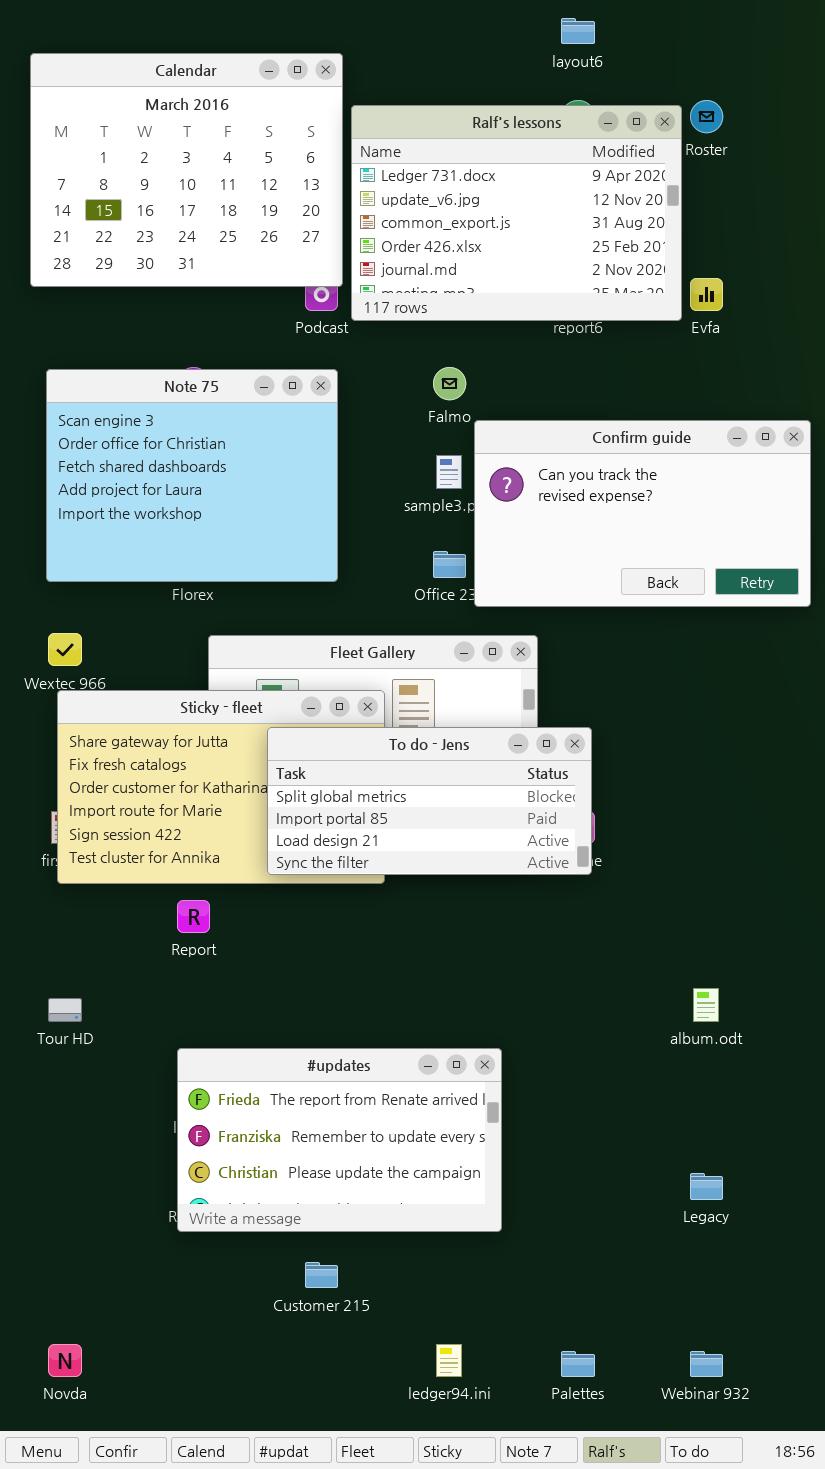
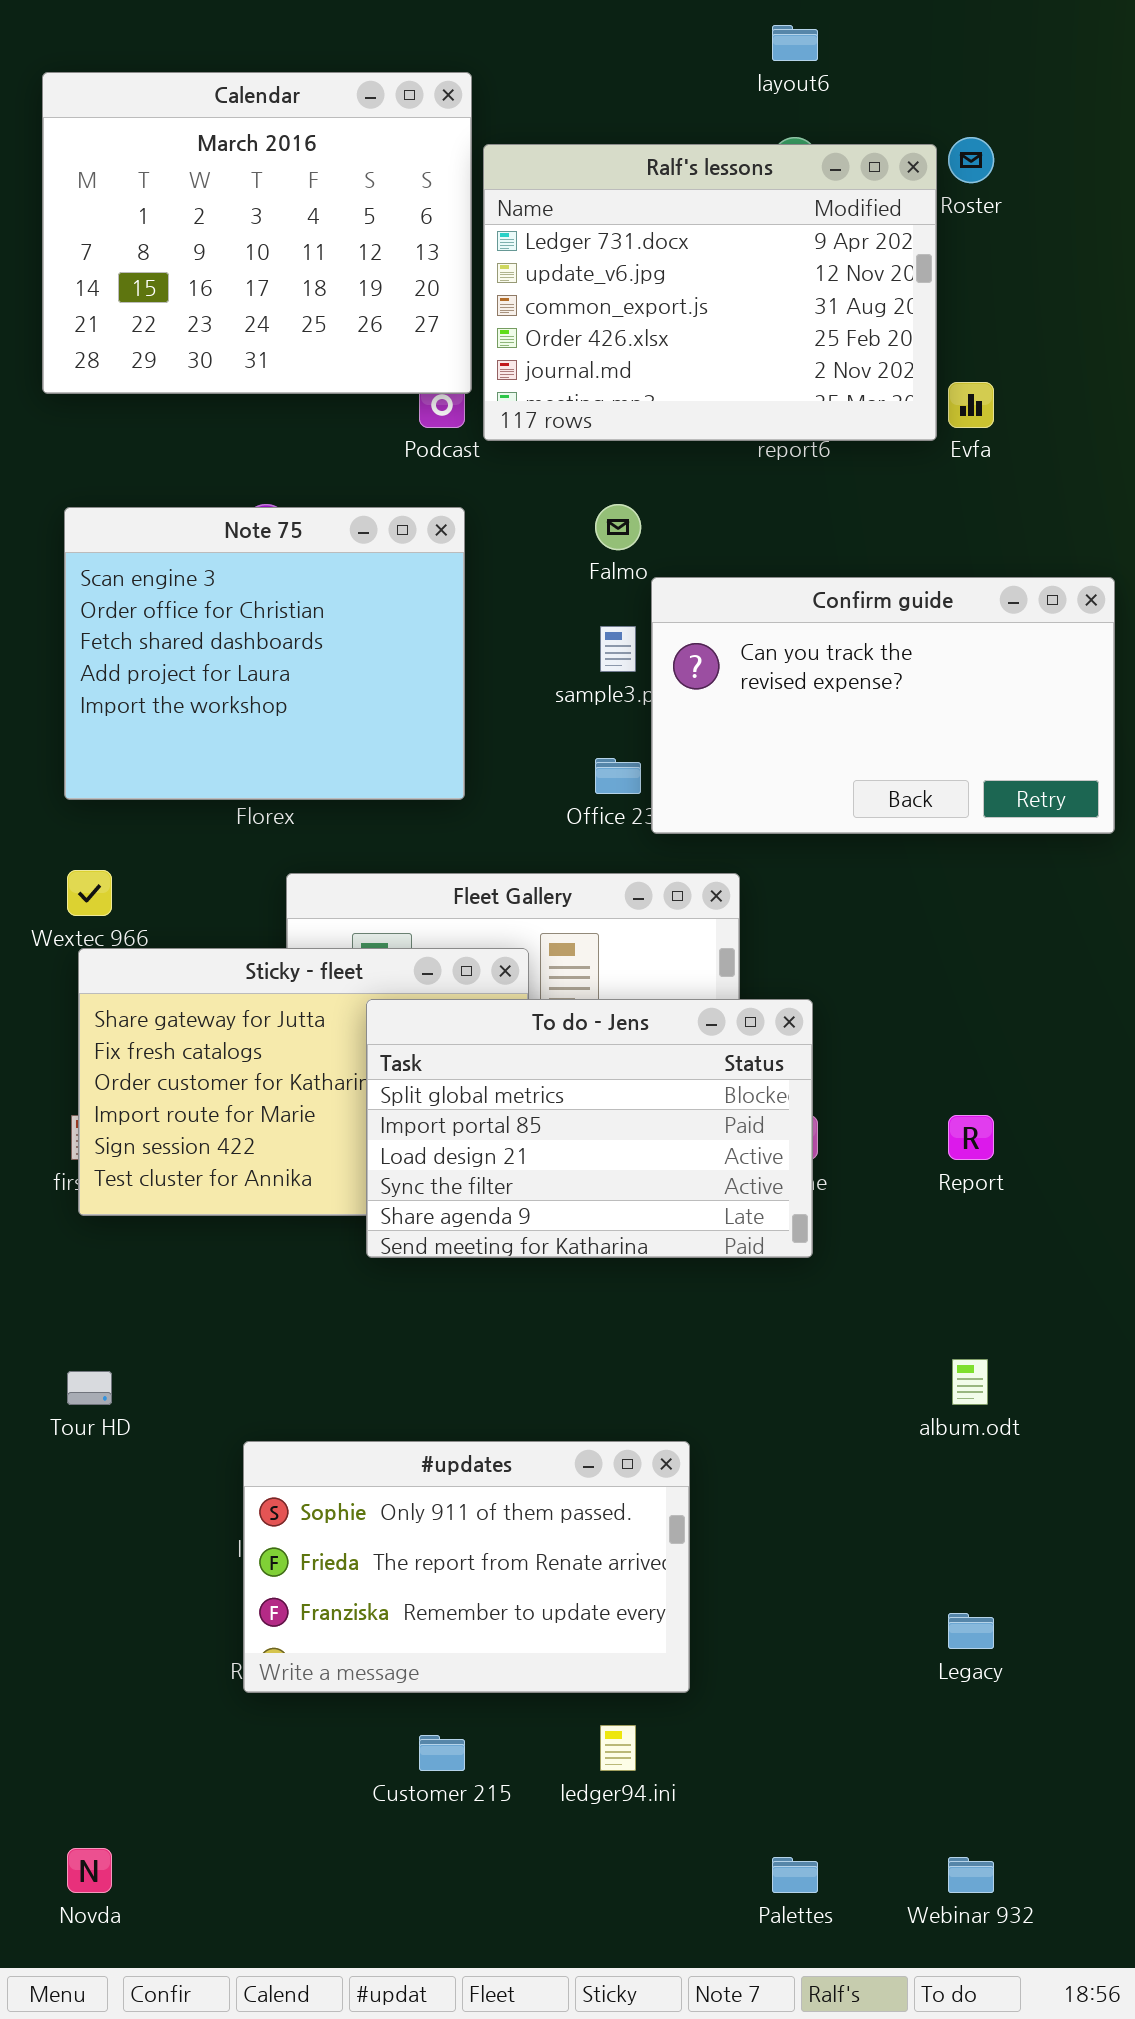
To do - Jens: [267,727,592,875] -> [366,999,813,1258], resized
Report: [177,900,210,933] -> [948,1115,994,1160], moved
#updates: [177,1048,502,1232] -> [243,1441,690,1693], scrolled up 1 row
ledger94.ini: [436,1344,462,1377] -> [600,1725,636,1771], moved

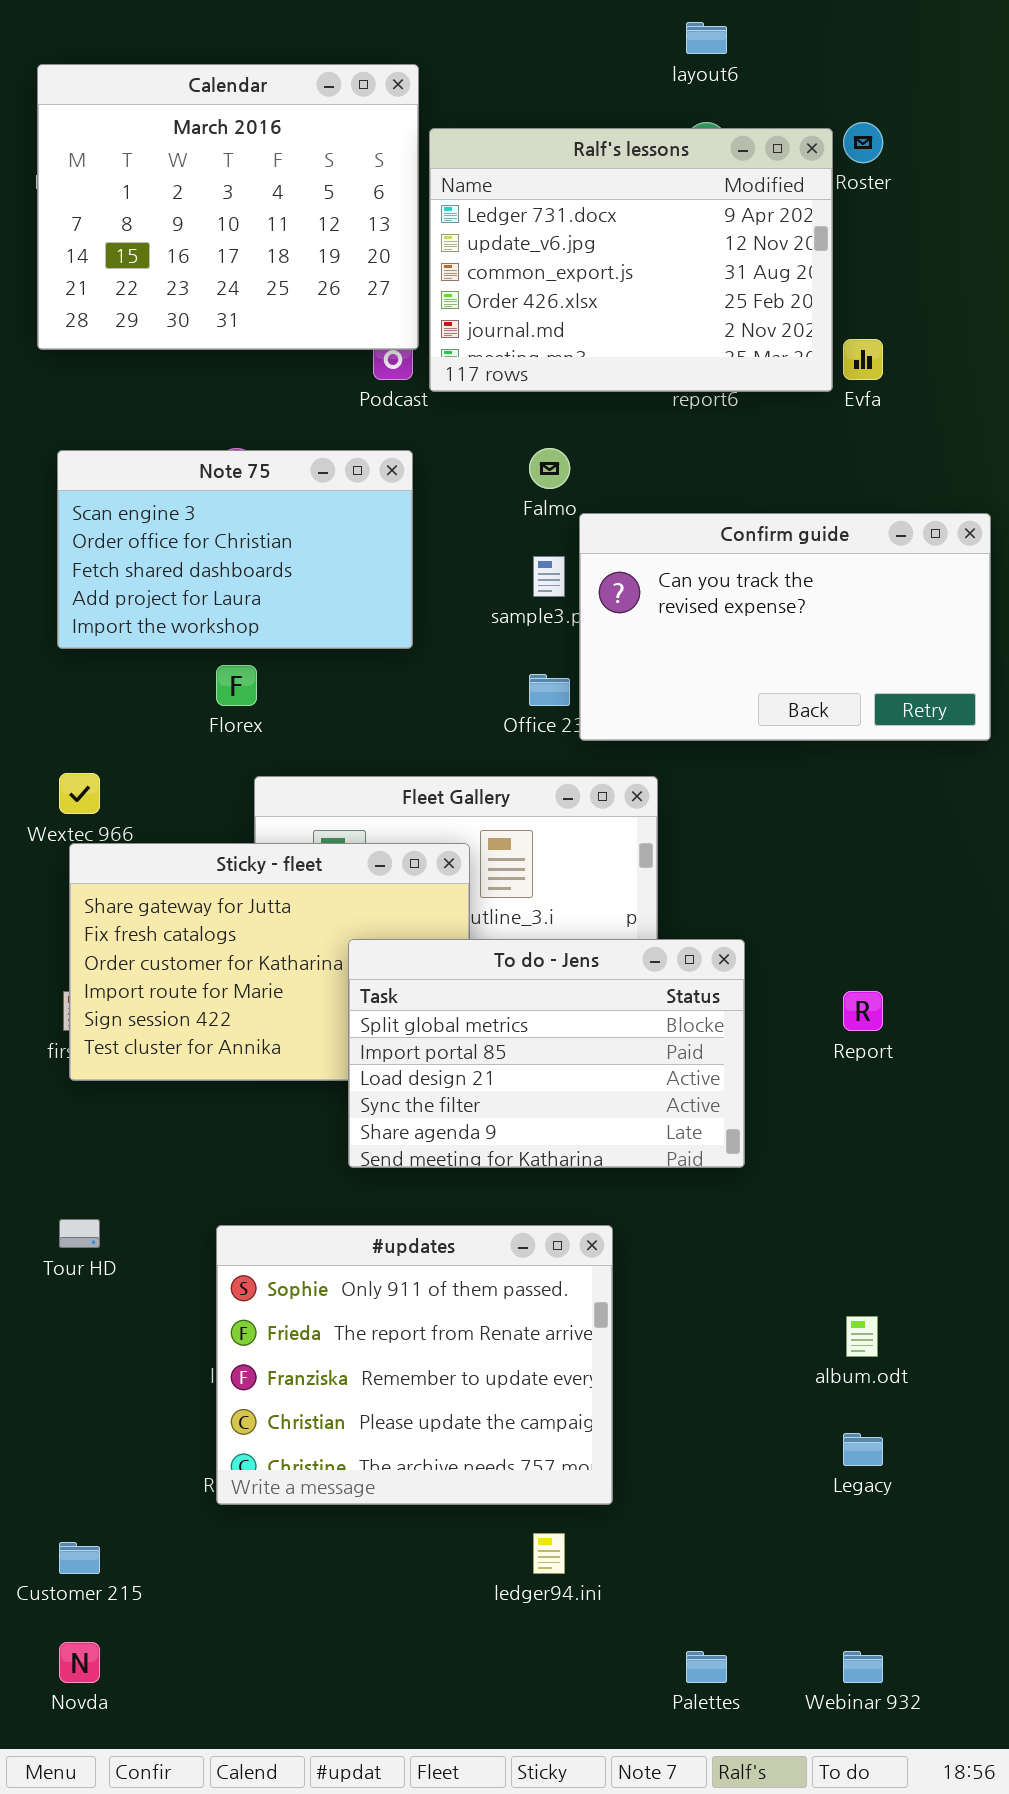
Note 75: [64,507,465,800] -> [57,450,413,649], resized
To do - Jens: [366,999,813,1258] -> [348,939,745,1168], moved
album.odt: [952,1359,988,1405] -> [846,1316,878,1357], moved
#updates: [243,1441,690,1693] -> [216,1225,613,1505], resized
Customer 215: [419,1735,465,1771] -> [59,1542,100,1574], moved

